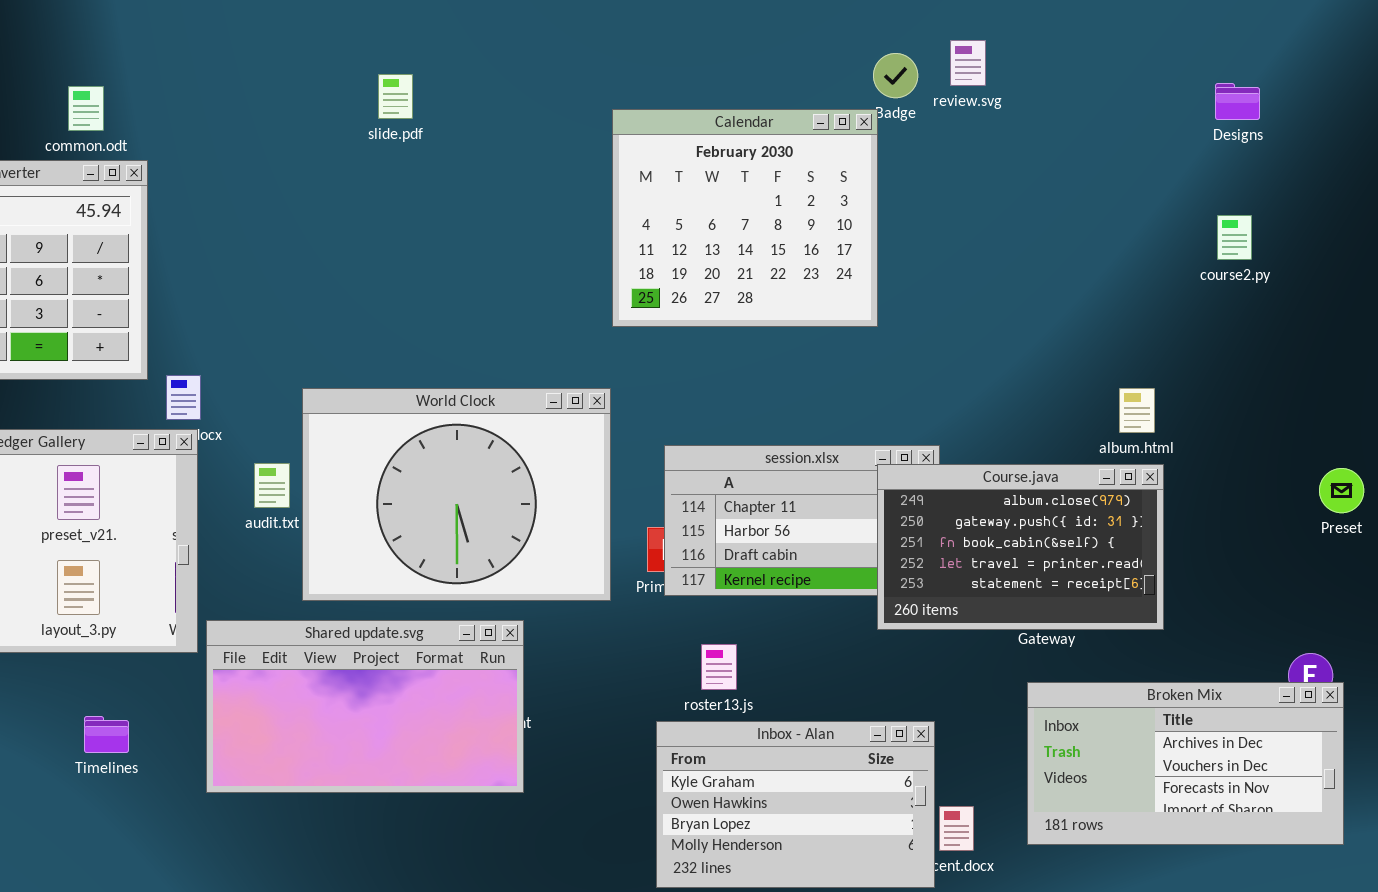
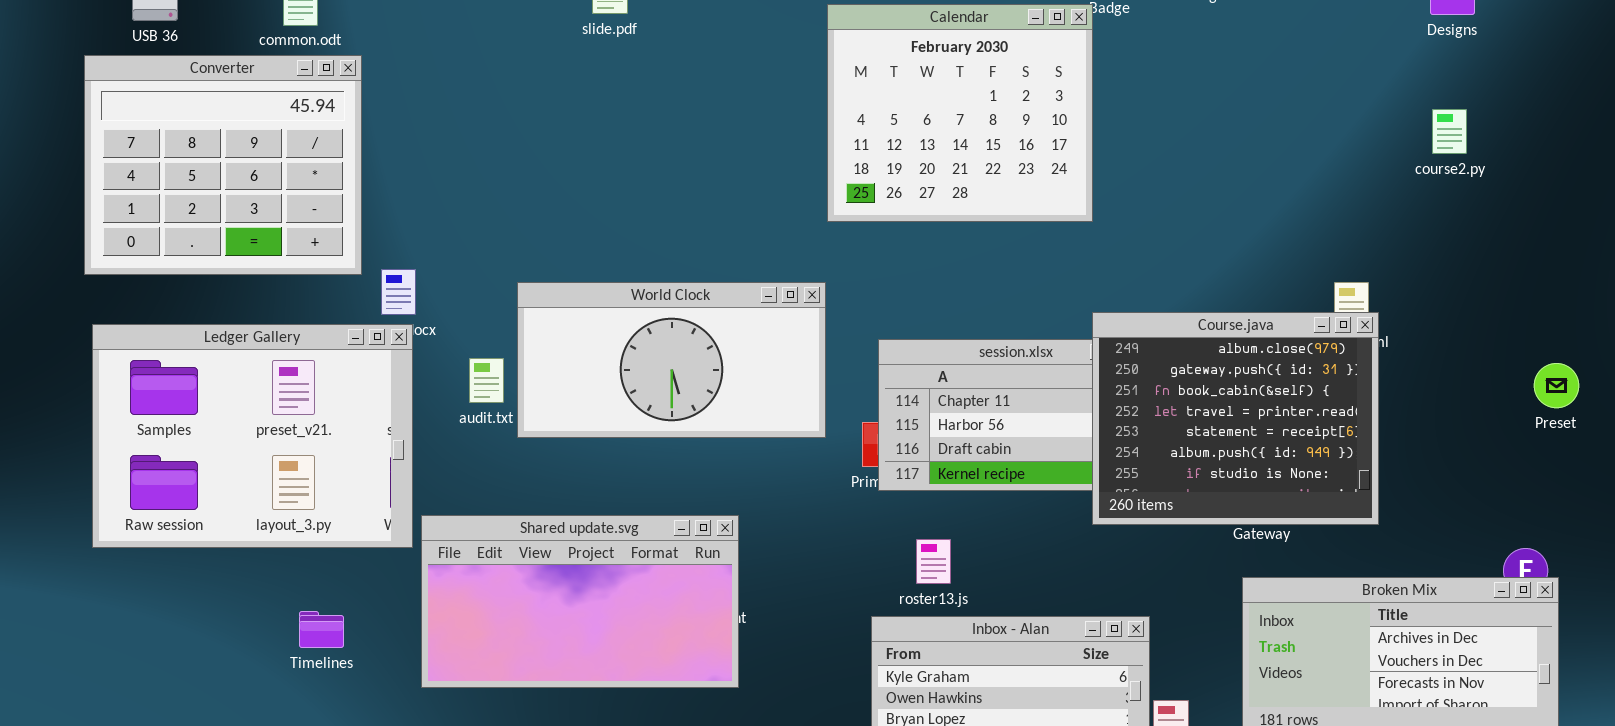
World Clock: [302,388,611,601] -> [517,282,826,438], resized
Course.java: [877,464,1164,630] -> [1092,312,1379,525], resized

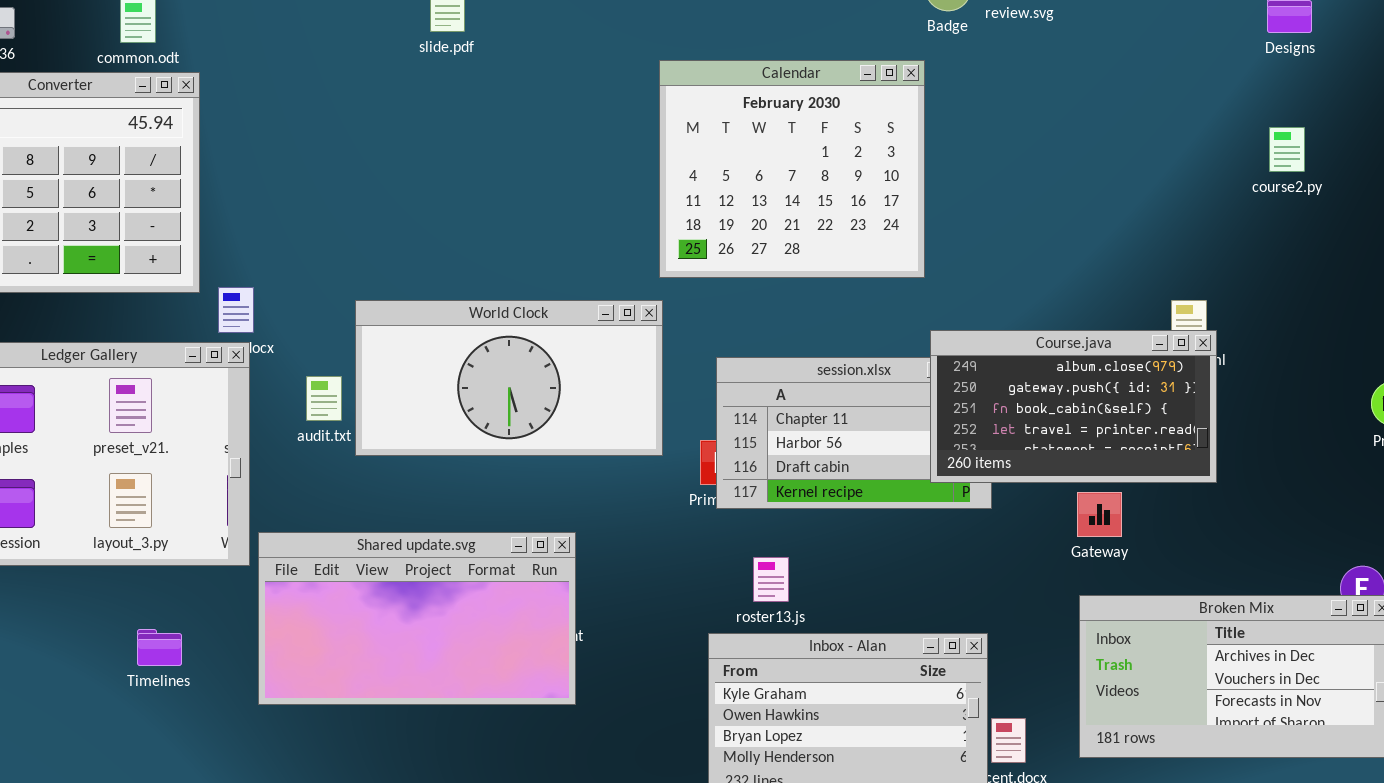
Calendar: [827,4,1093,222] -> [659,60,925,278], moved
Course.java: [1092,312,1379,525] -> [930,330,1217,483], resized

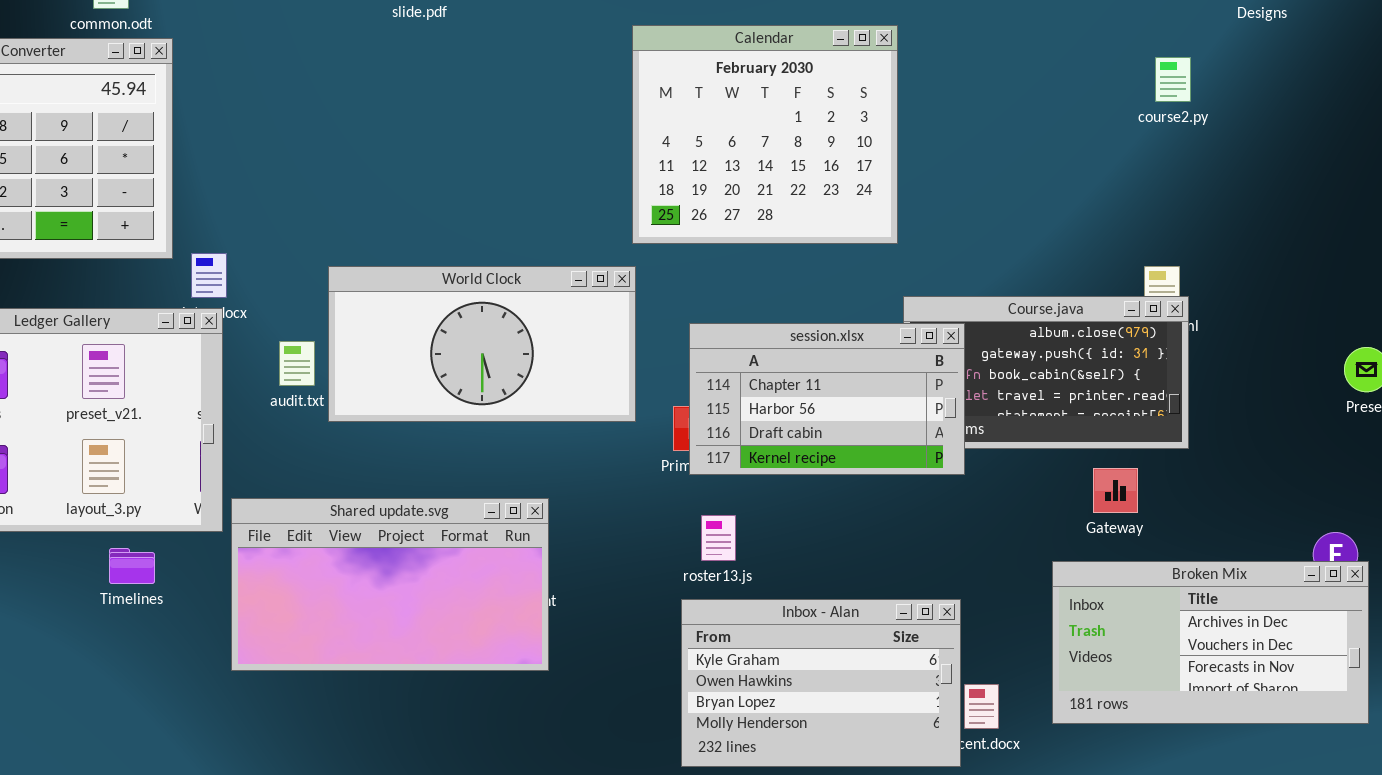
course2.py: [1269,127,1305,172] -> [1155,57,1191,102], moved
session.xlsx: [716,357,992,509] -> [689,323,965,475], raised
Gateway: [1077,492,1122,537] -> [1093,468,1138,513], moved
roster13.js: [753,557,789,602] -> [701,515,736,561], moved
Timelines: [137,629,182,666] -> [109,548,155,584], moved

